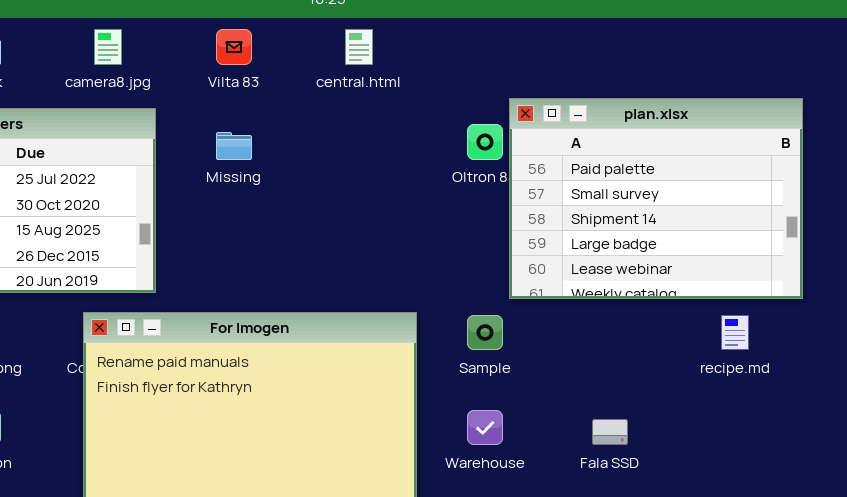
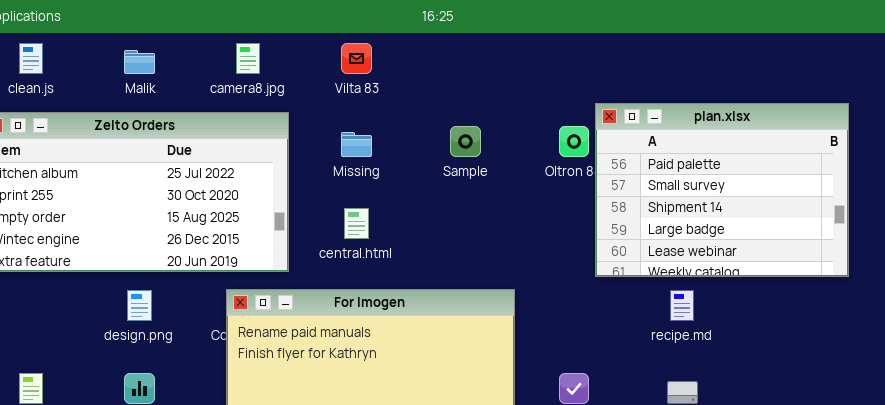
central.html: [345,29,373,65] -> [344,208,369,239], moved
Sample: [467,315,503,350] -> [450,126,481,157], moved
recipe.md: [721,315,749,350] -> [670,290,694,321], moved

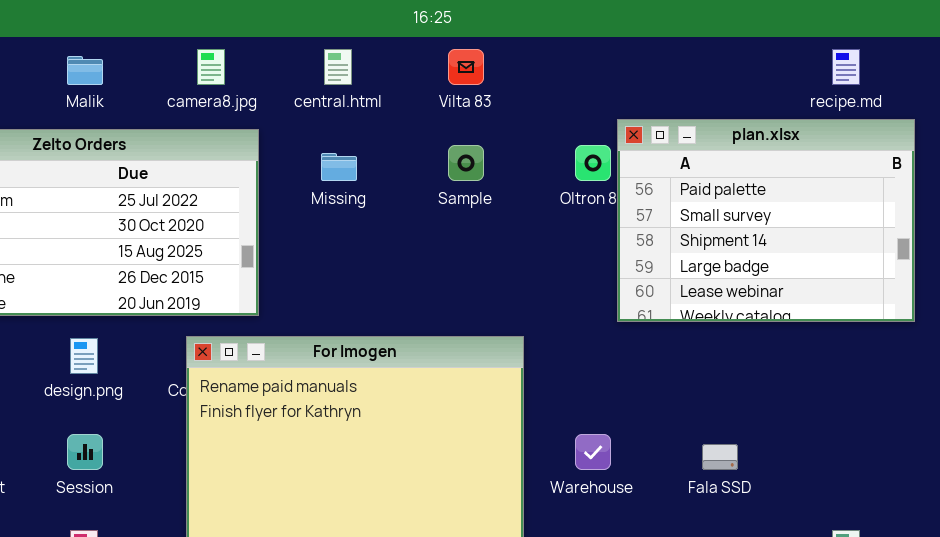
Vilta 83: [341,43,372,74] -> [448,49,484,85], moved
central.html: [344,208,369,239] -> [324,49,352,85], moved
recipe.md: [670,290,694,321] -> [832,49,860,85], moved

